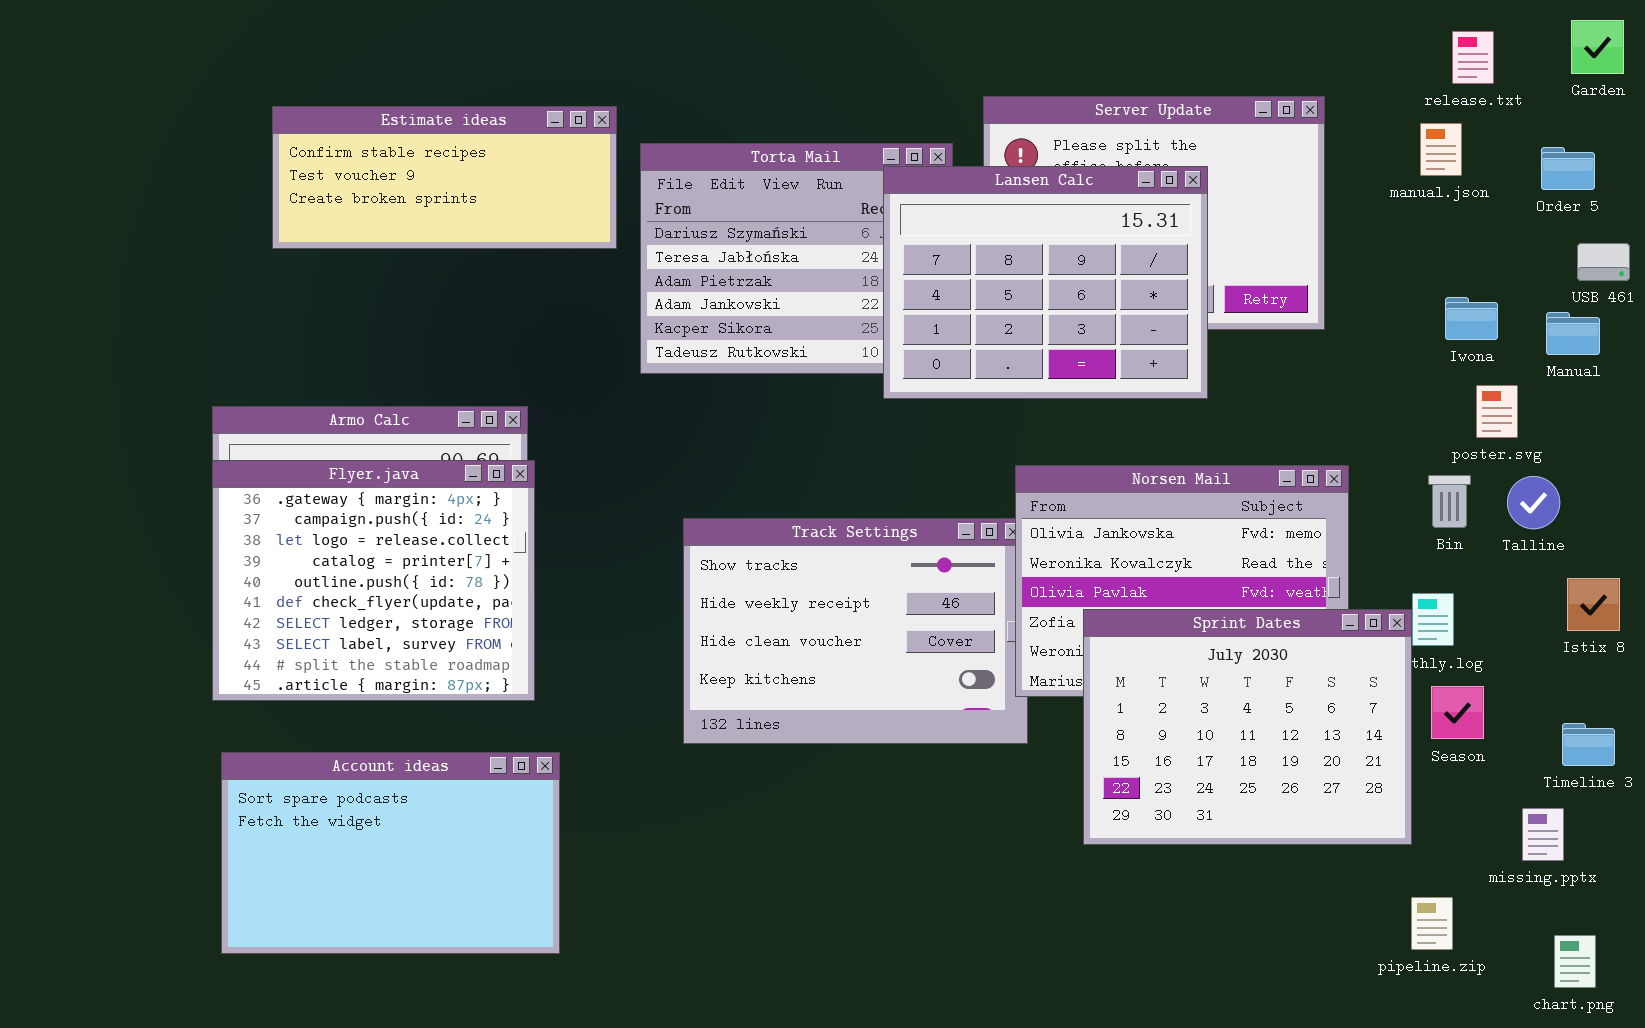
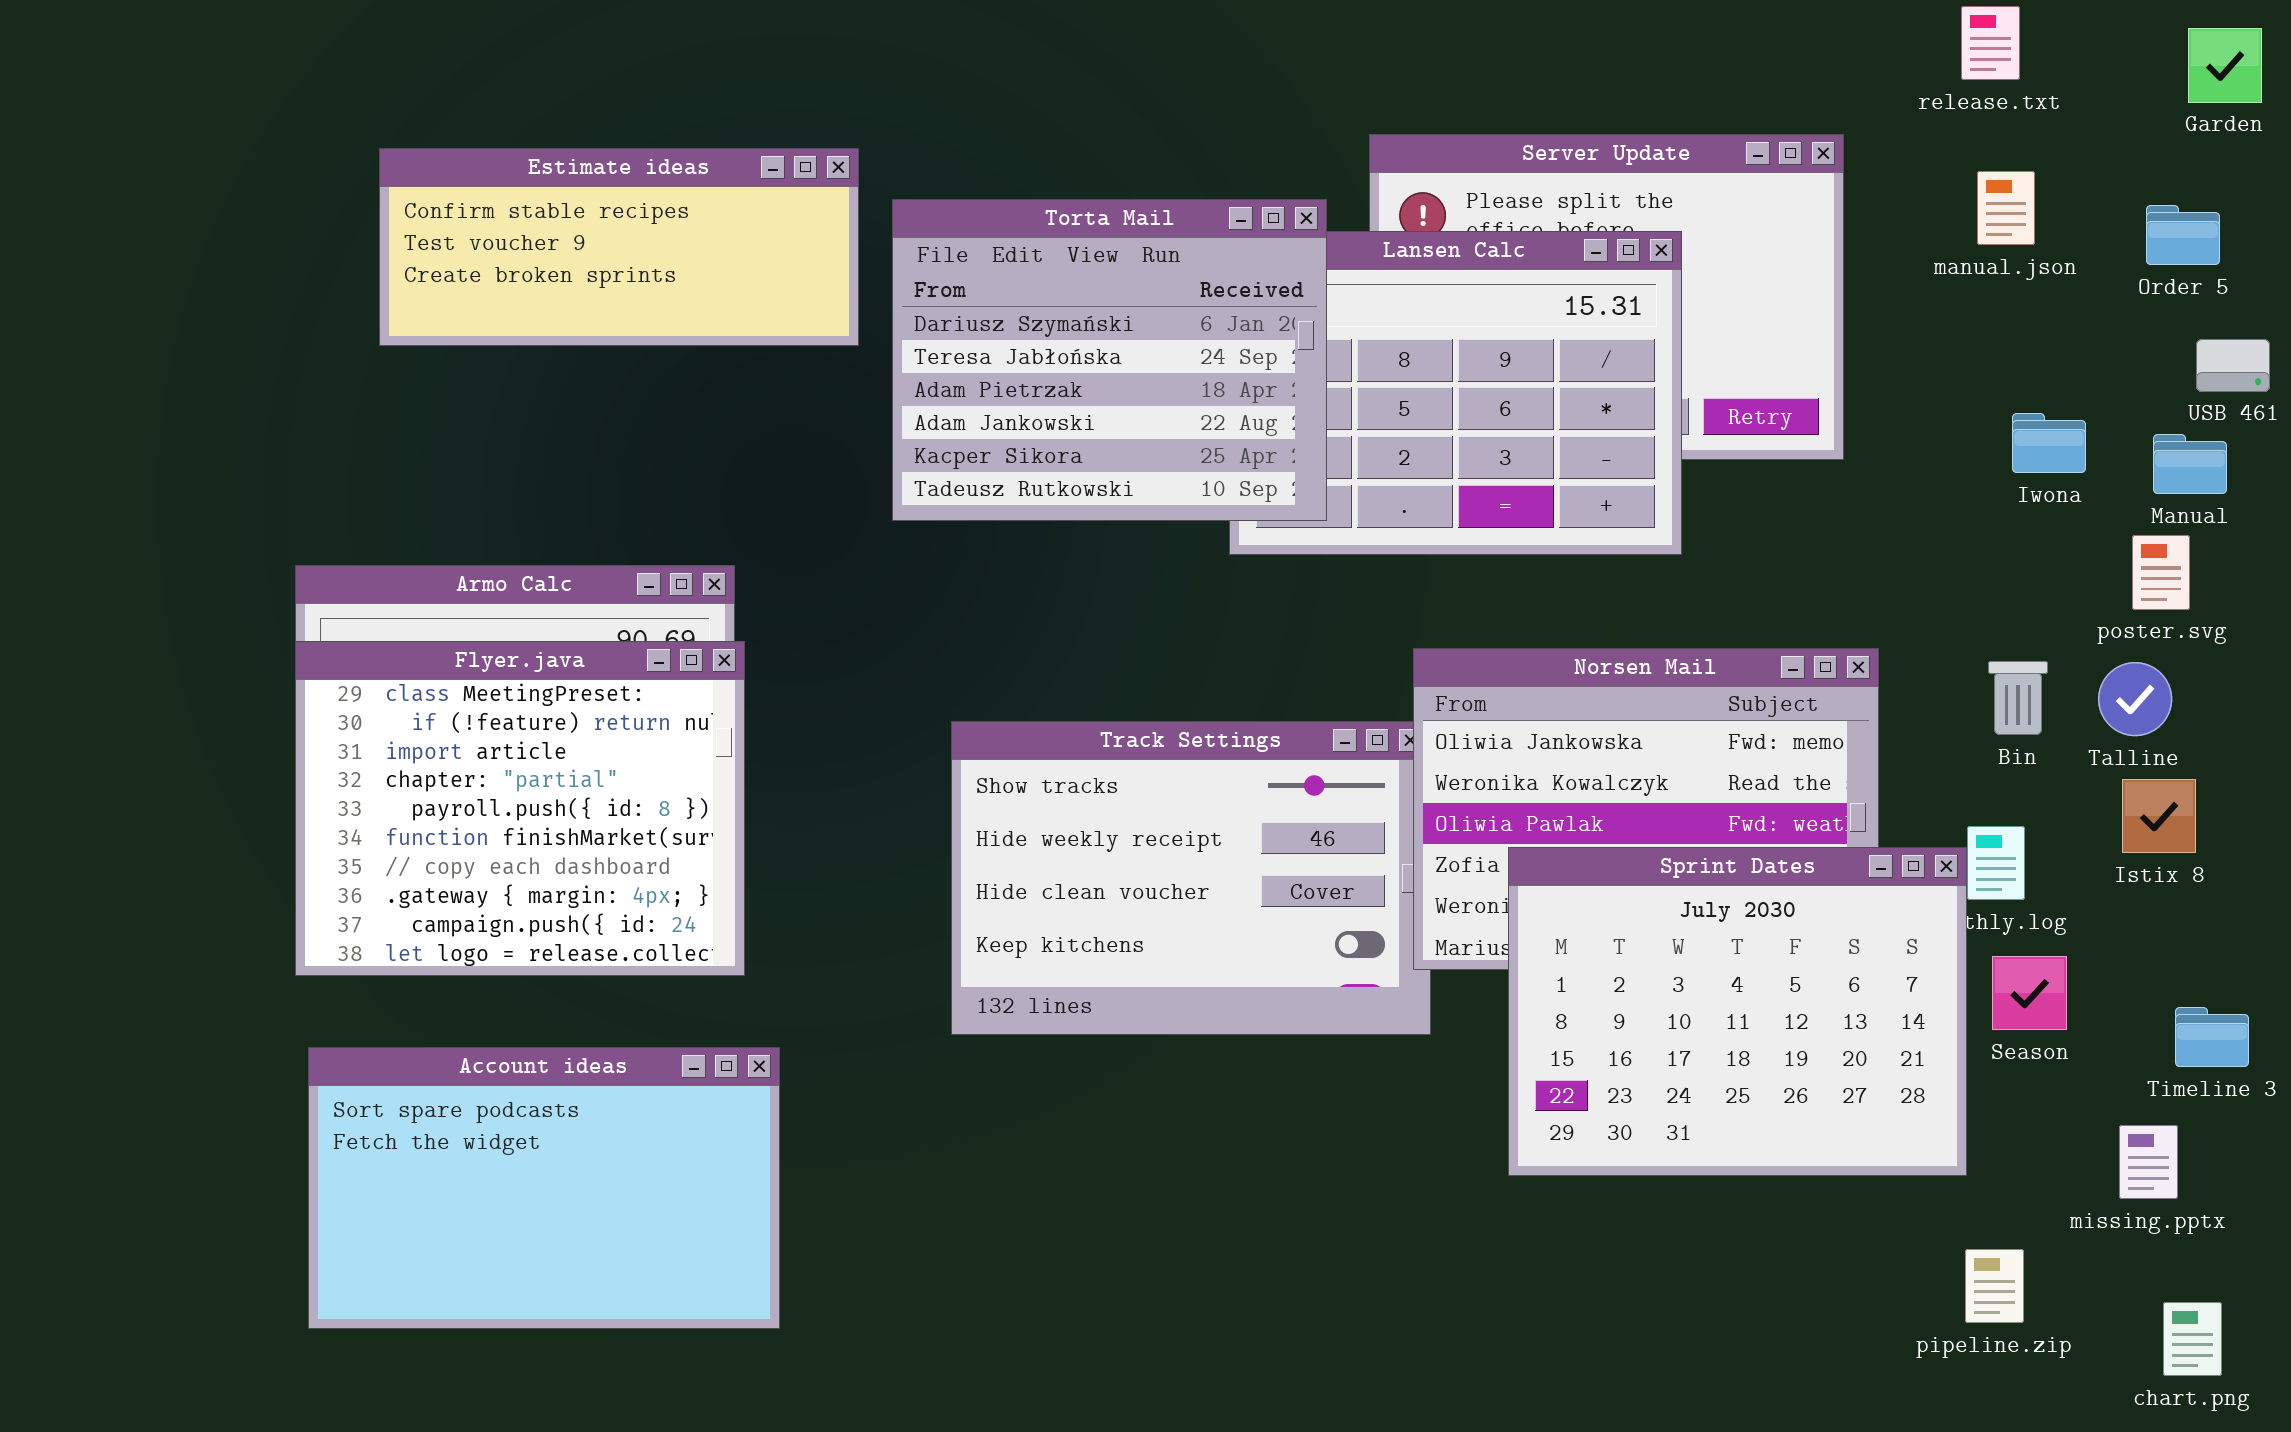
release.txt: [1452,31,1494,84] -> [1961,6,2020,80], moved
Torta Mail: [640,143,953,374] -> [892,199,1327,521], raised
poster.svg: [1476,385,1518,438] -> [2132,535,2190,610], moved
Flyer.java: [212,460,535,701] -> [295,641,745,976], scrolled up 7 rows
Istix 8: [1567,578,1620,631] -> [2122,779,2196,853], moved

